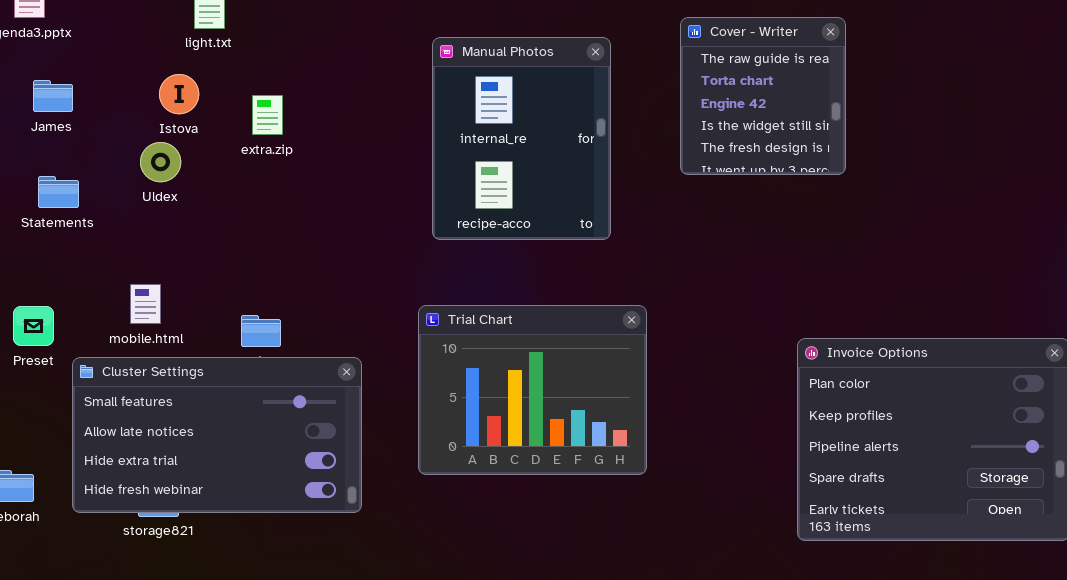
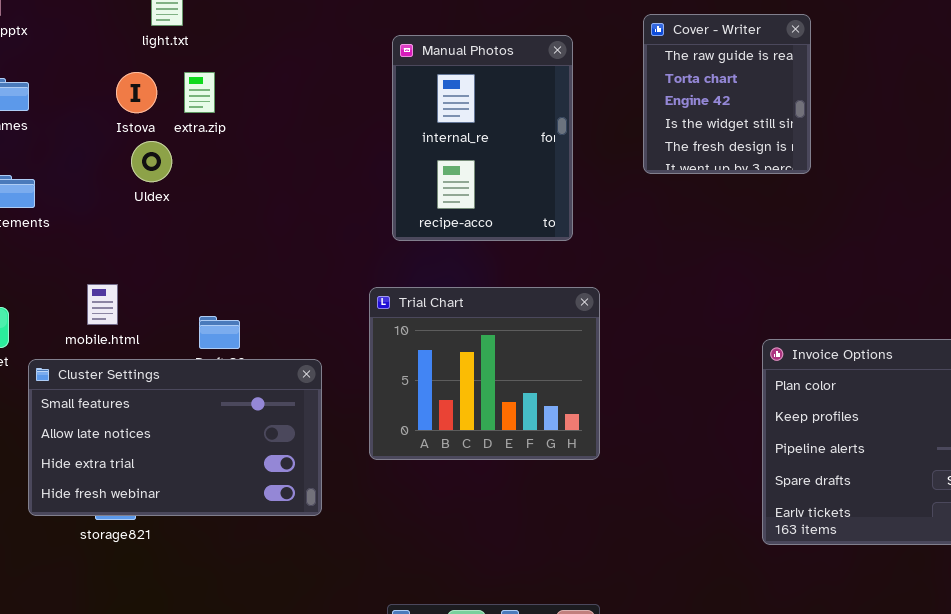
extra.zip: [252,95,283,135] -> [184,72,215,113], moved
Uldex: [140,142,181,182] -> [131,141,172,182], moved
Trial Chart: [418,305,647,475] -> [369,287,600,460], moved

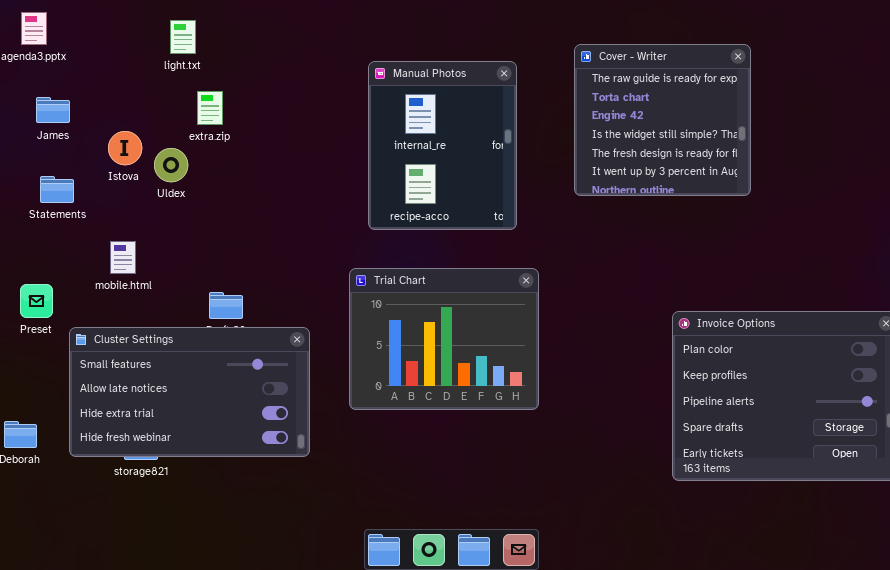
Cover - Writer: [643,14,811,174] -> [574,44,751,196], resized
Istova: [116,72,157,113] -> [108,131,142,165], moved
mobile.html: [87,284,118,325] -> [110,241,136,274], moved

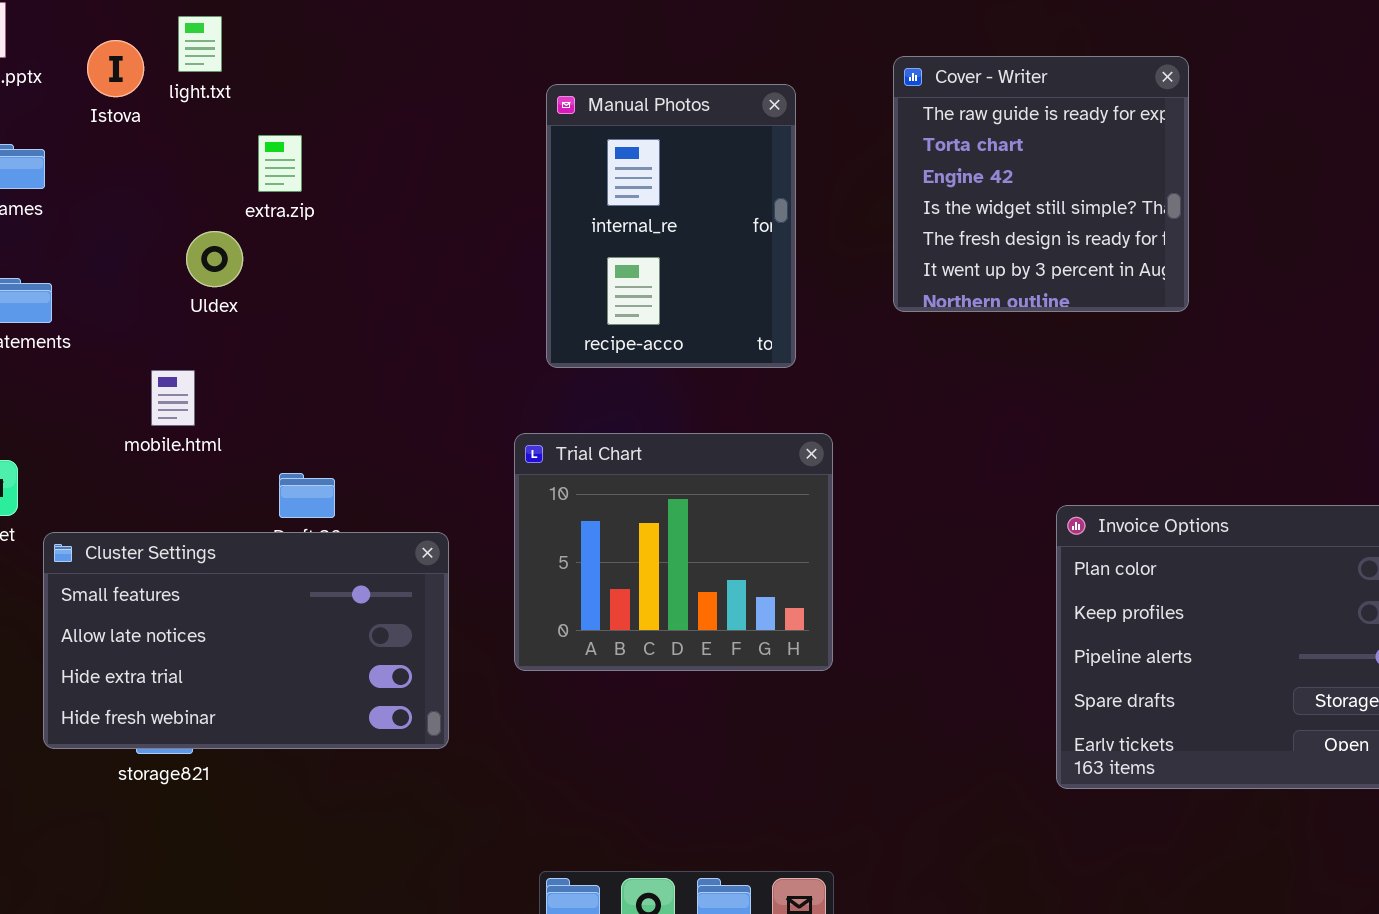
light.txt: [170,20,196,54] -> [178,16,222,72], moved
Istova: [108,131,142,165] -> [87,40,144,97], moved
mobile.html: [110,241,136,274] -> [151,370,195,426], moved

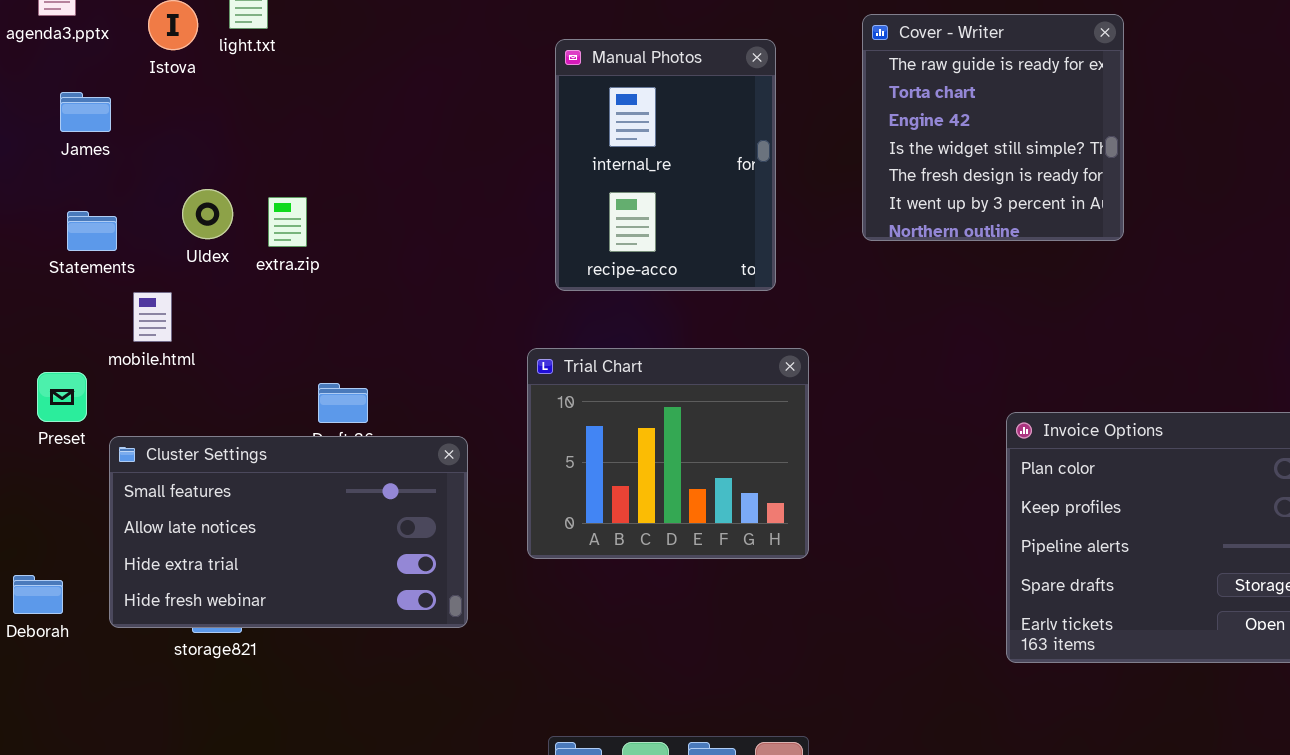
extra.zip: [258,135,302,192] -> [268,197,307,247], moved
Uldex: [186,231,243,287] -> [182,189,233,239], moved
mobile.html: [151,370,195,426] -> [133,292,172,342], moved

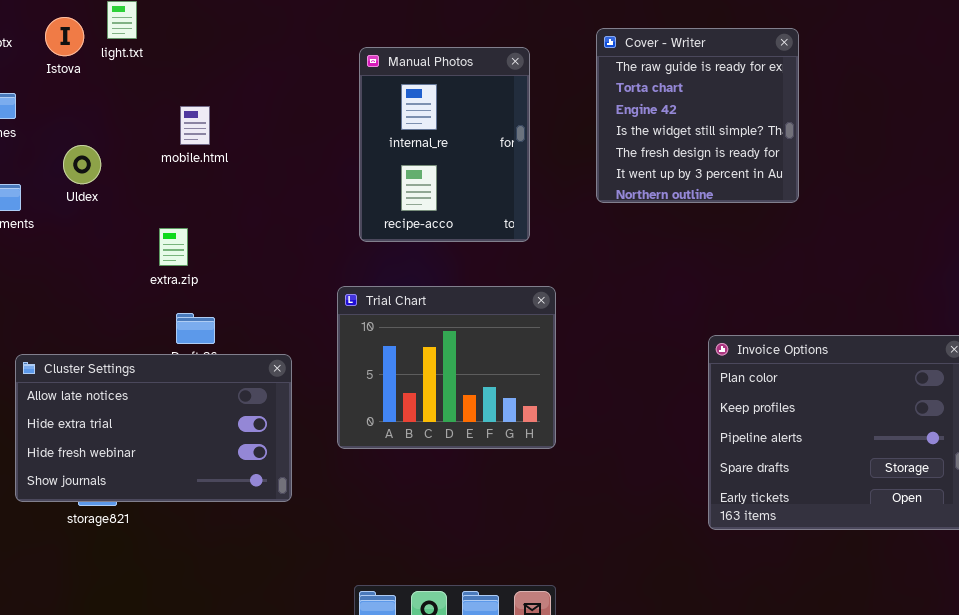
Uldex: [182,189,233,239] -> [63,145,101,184], moved
extra.zip: [268,197,307,247] -> [159,228,188,266], moved
mobile.html: [133,292,172,342] -> [180,106,210,145], moved
Cluster Settings: [109,436,468,628] -> [15,354,292,502], scrolled down 1 row

